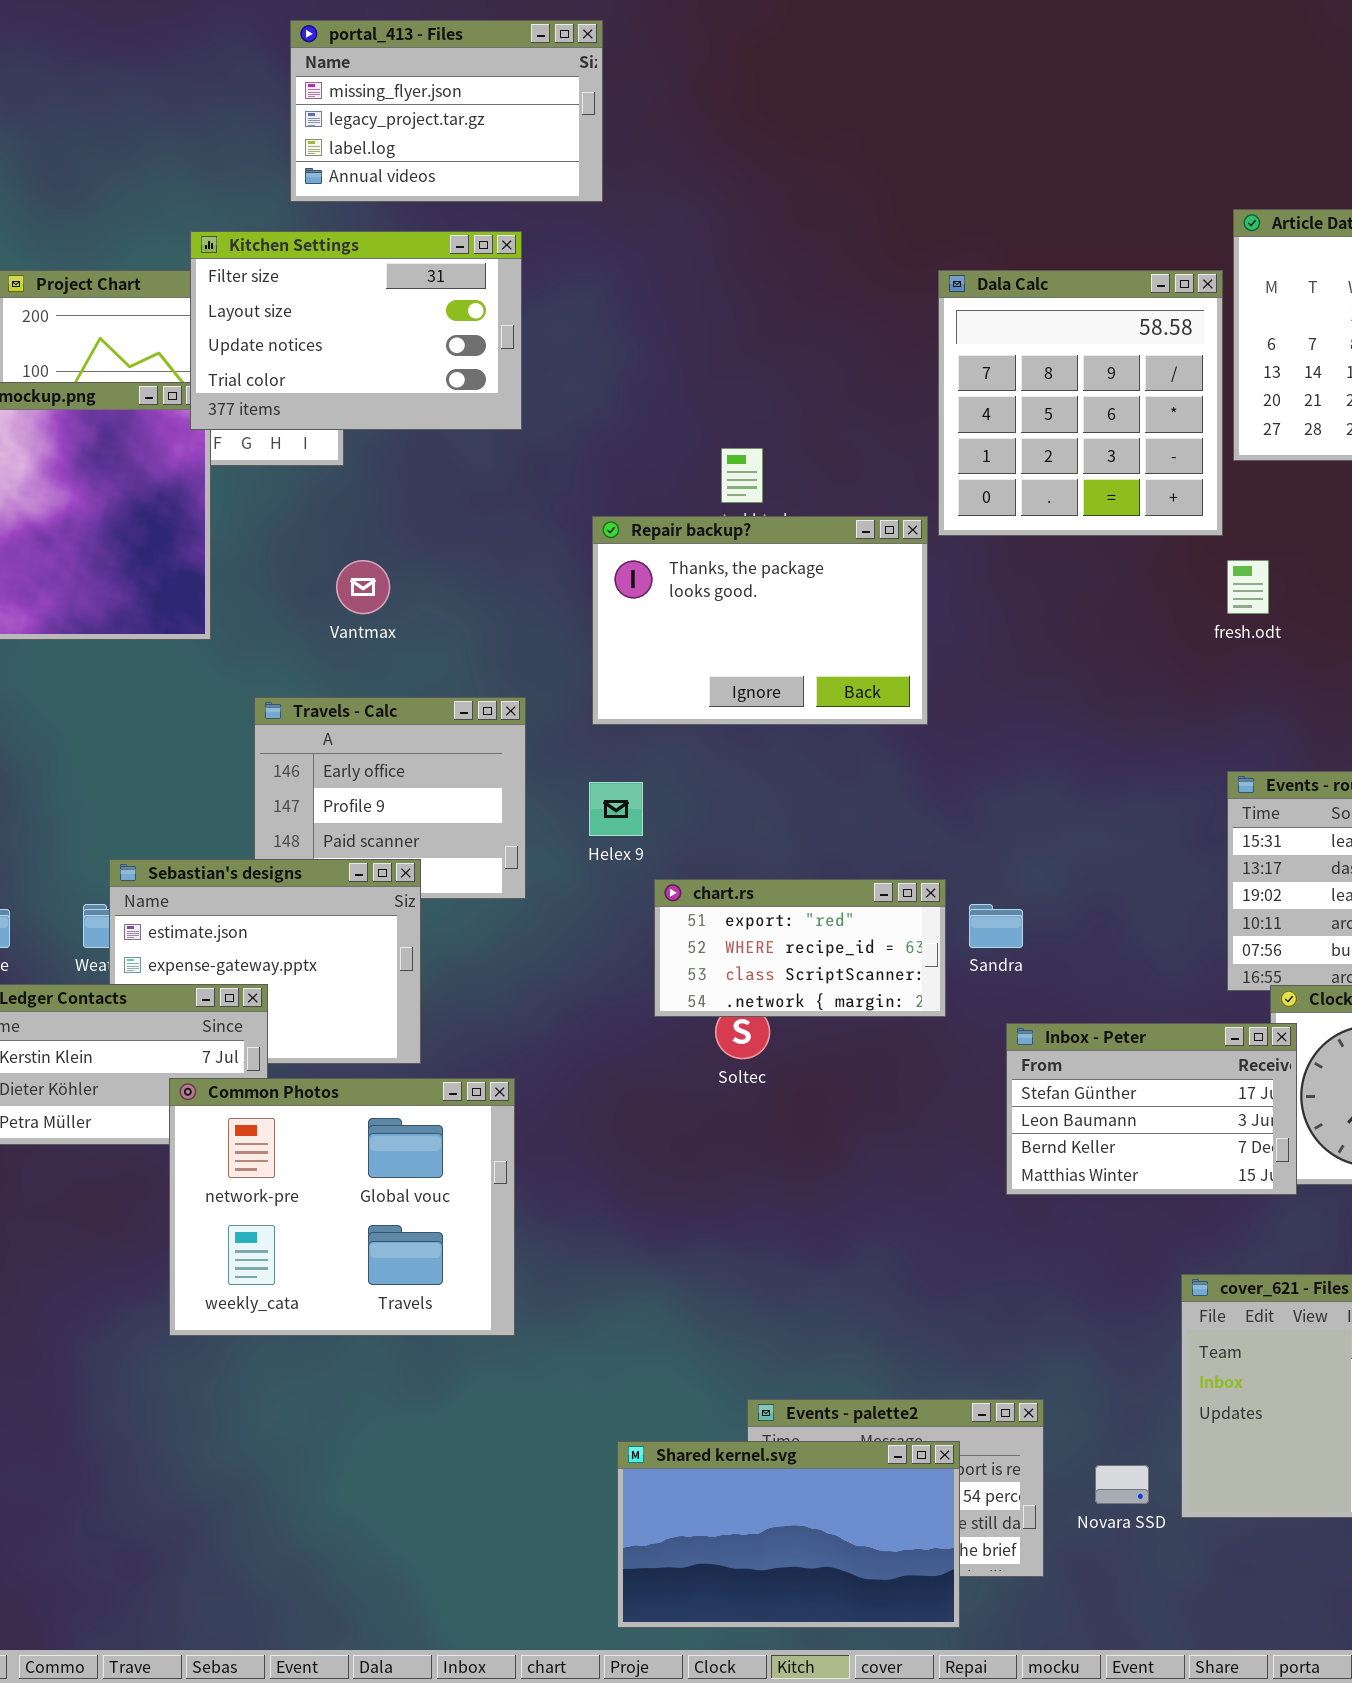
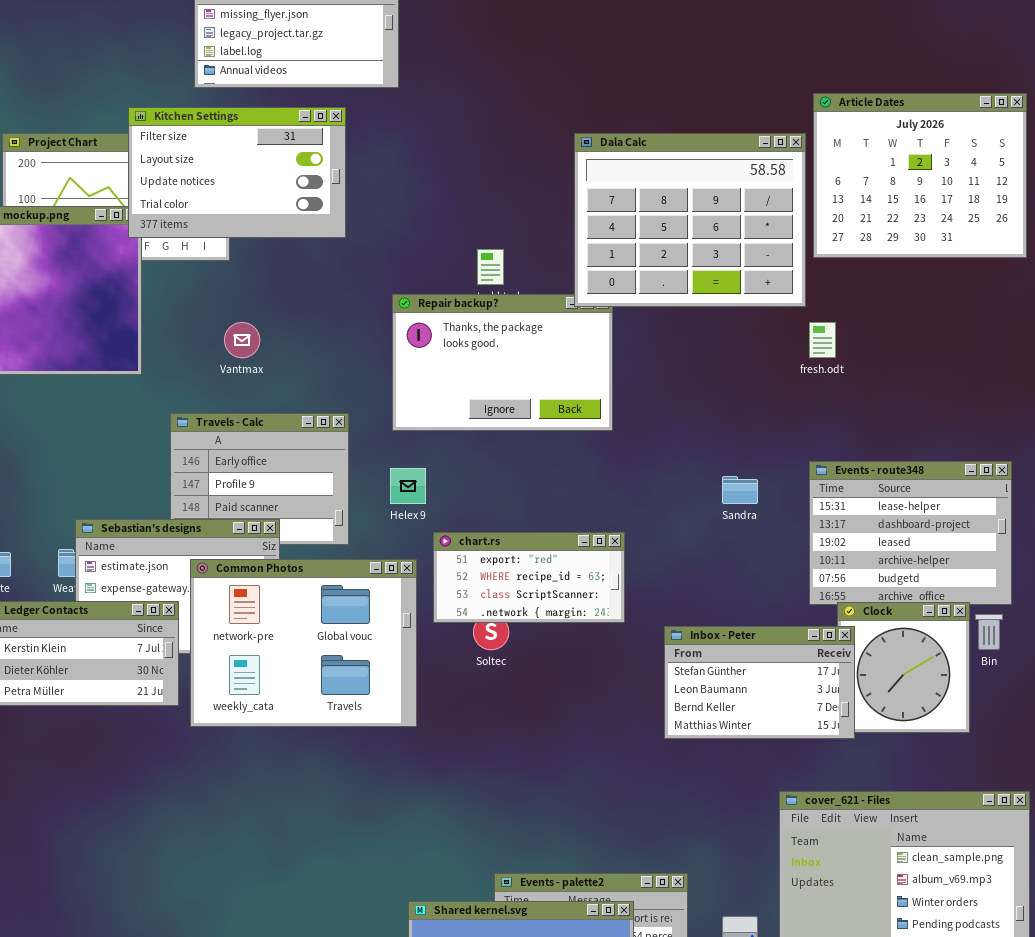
Dala Calc: [938,270,1223,536] -> [574,133,806,307], resized
Sandra: [969,904,1023,948] -> [722,476,758,504], moved
Common Photos: [169,1078,515,1336] -> [190,559,417,727], moved

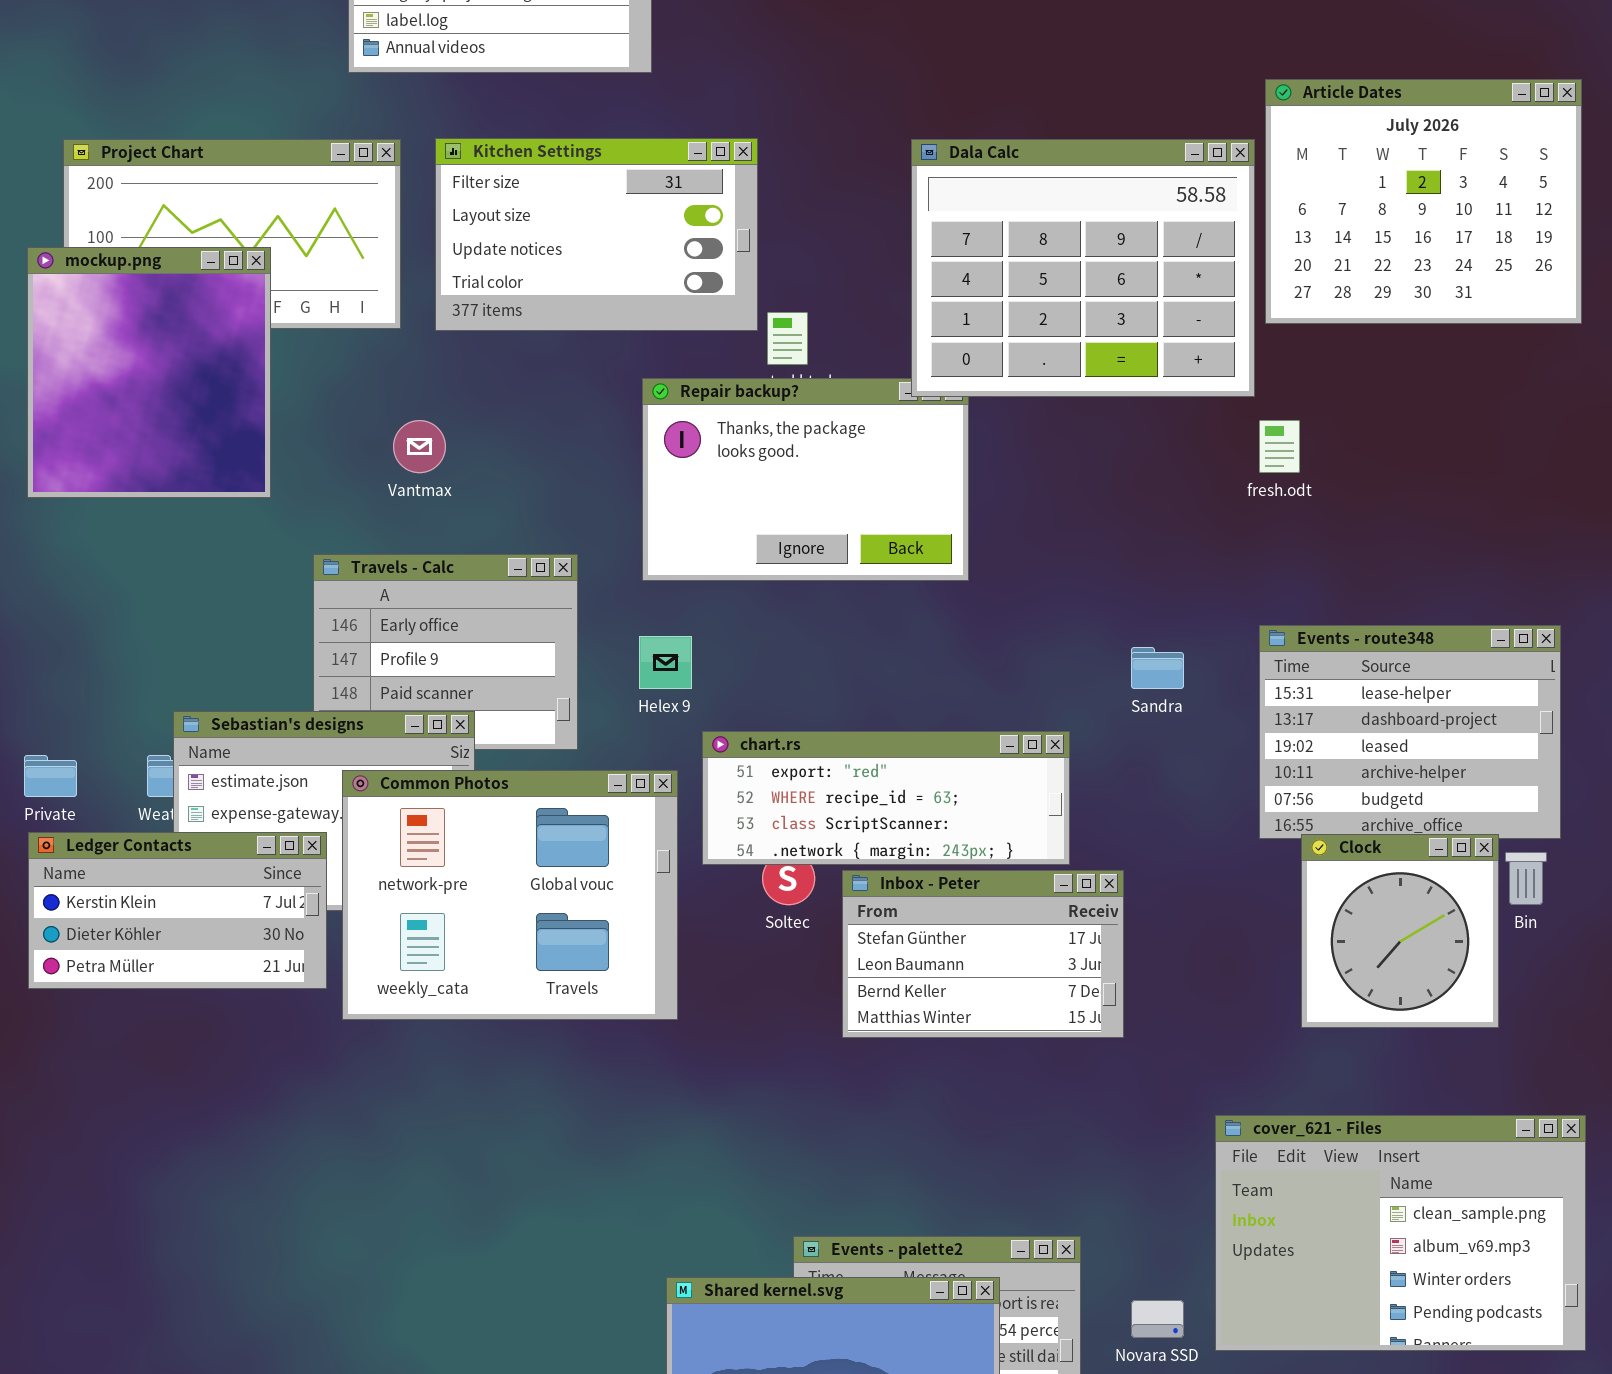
Kitchen Settings: [128,107,346,238] -> [435,138,758,331], moved
chart.rs: [433,532,625,623] -> [702,731,1070,865], resized
Inbox - Peter: [664,626,855,739] -> [842,870,1124,1038], moved

